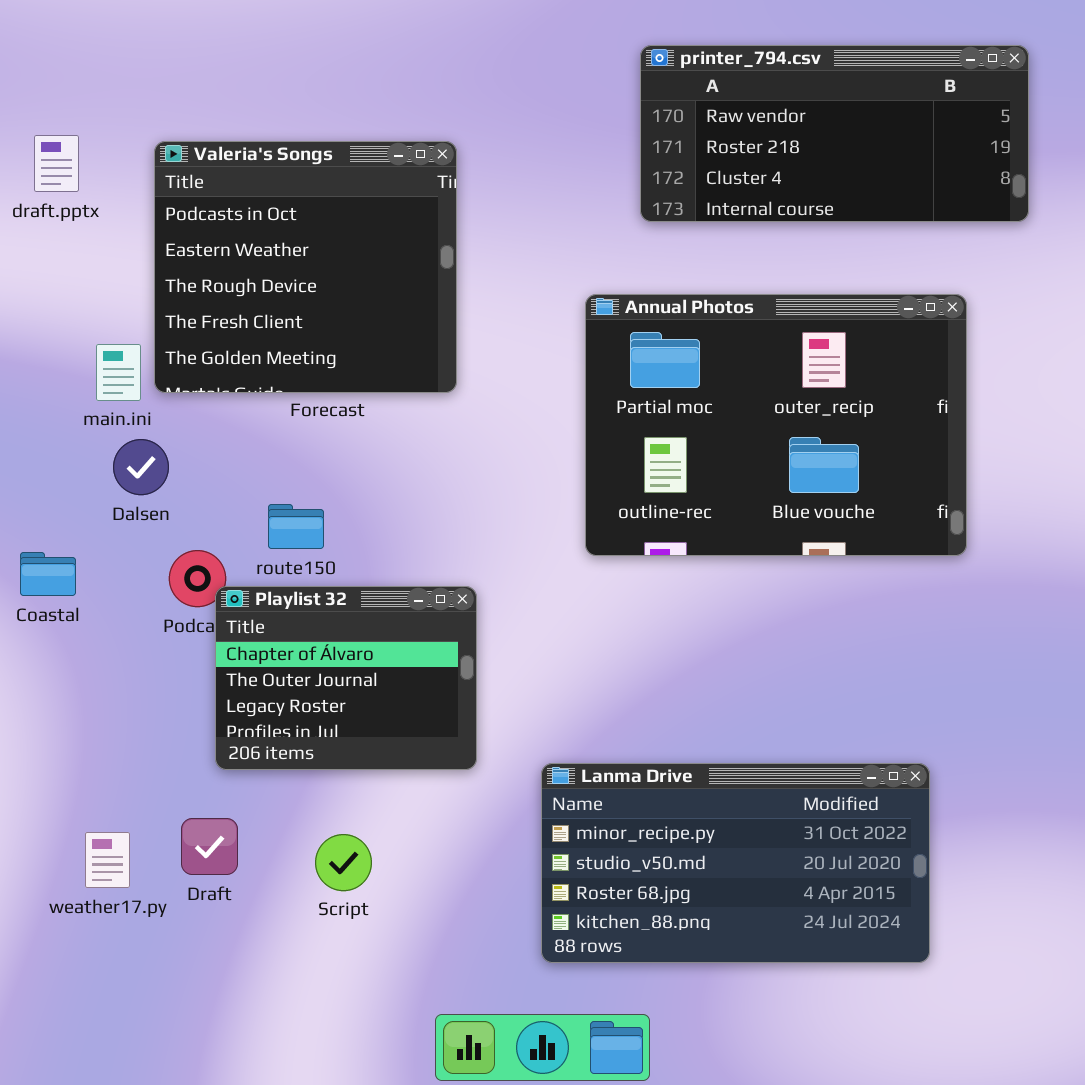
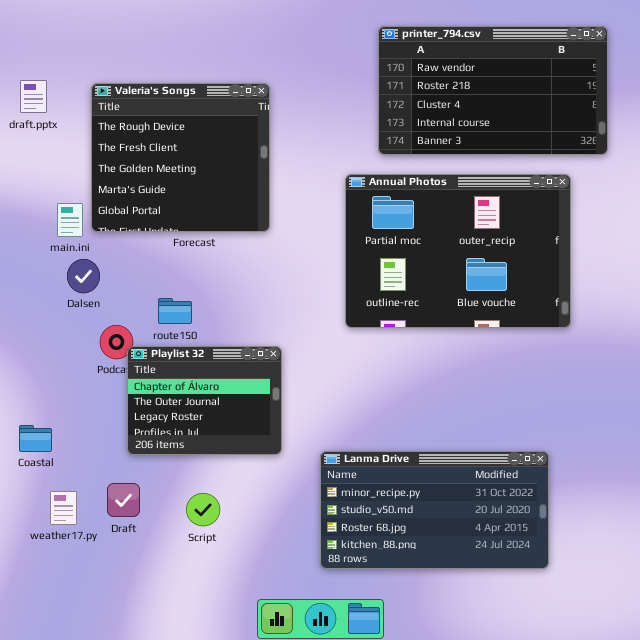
printer_794.csv: [640,45,1029,222] -> [378,26,608,155], resized
Valeria's Songs: [154,141,457,393] -> [91,83,270,232], scrolled down 2 rows
Coastal: [20,552,76,596] -> [19,425,52,452], moved

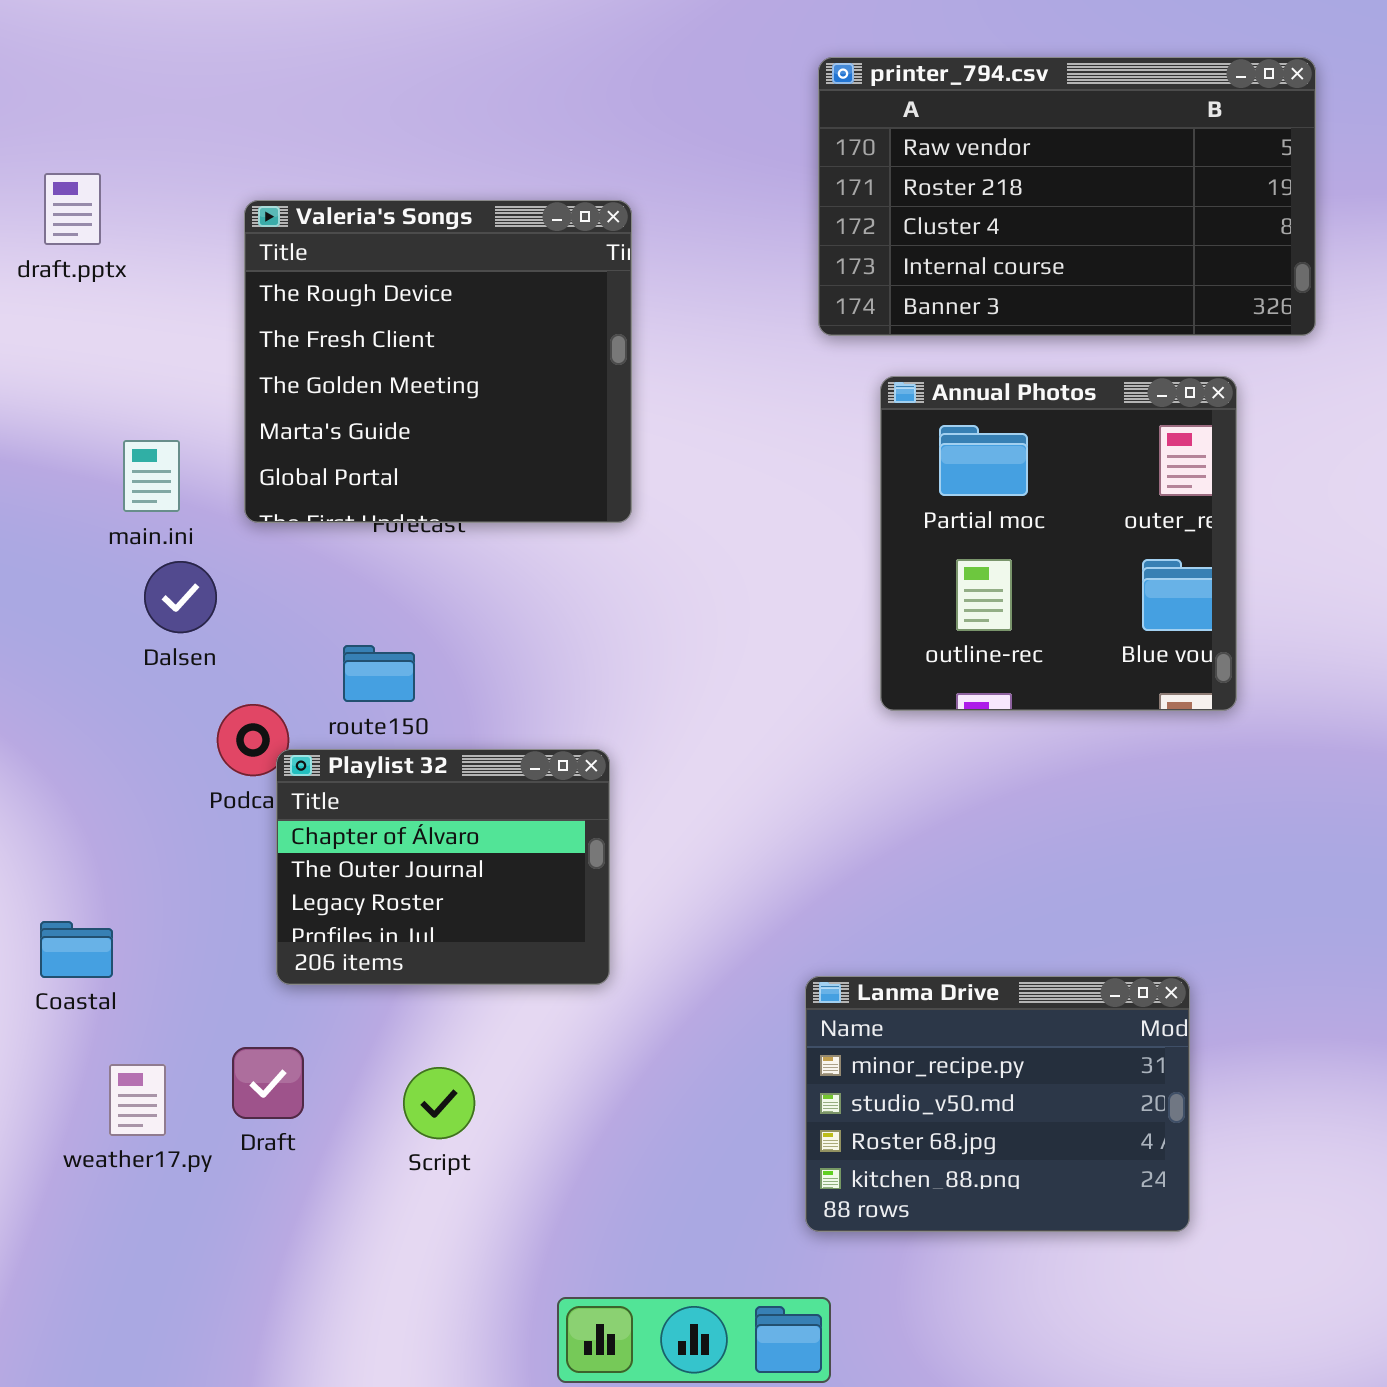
Valeria's Songs: [91,83,270,232] -> [244,200,632,523], moved
Annual Photos: [345,174,571,328] -> [880,376,1237,711], resized
Lanma Drive: [320,451,549,569] -> [805,976,1190,1232], resized

